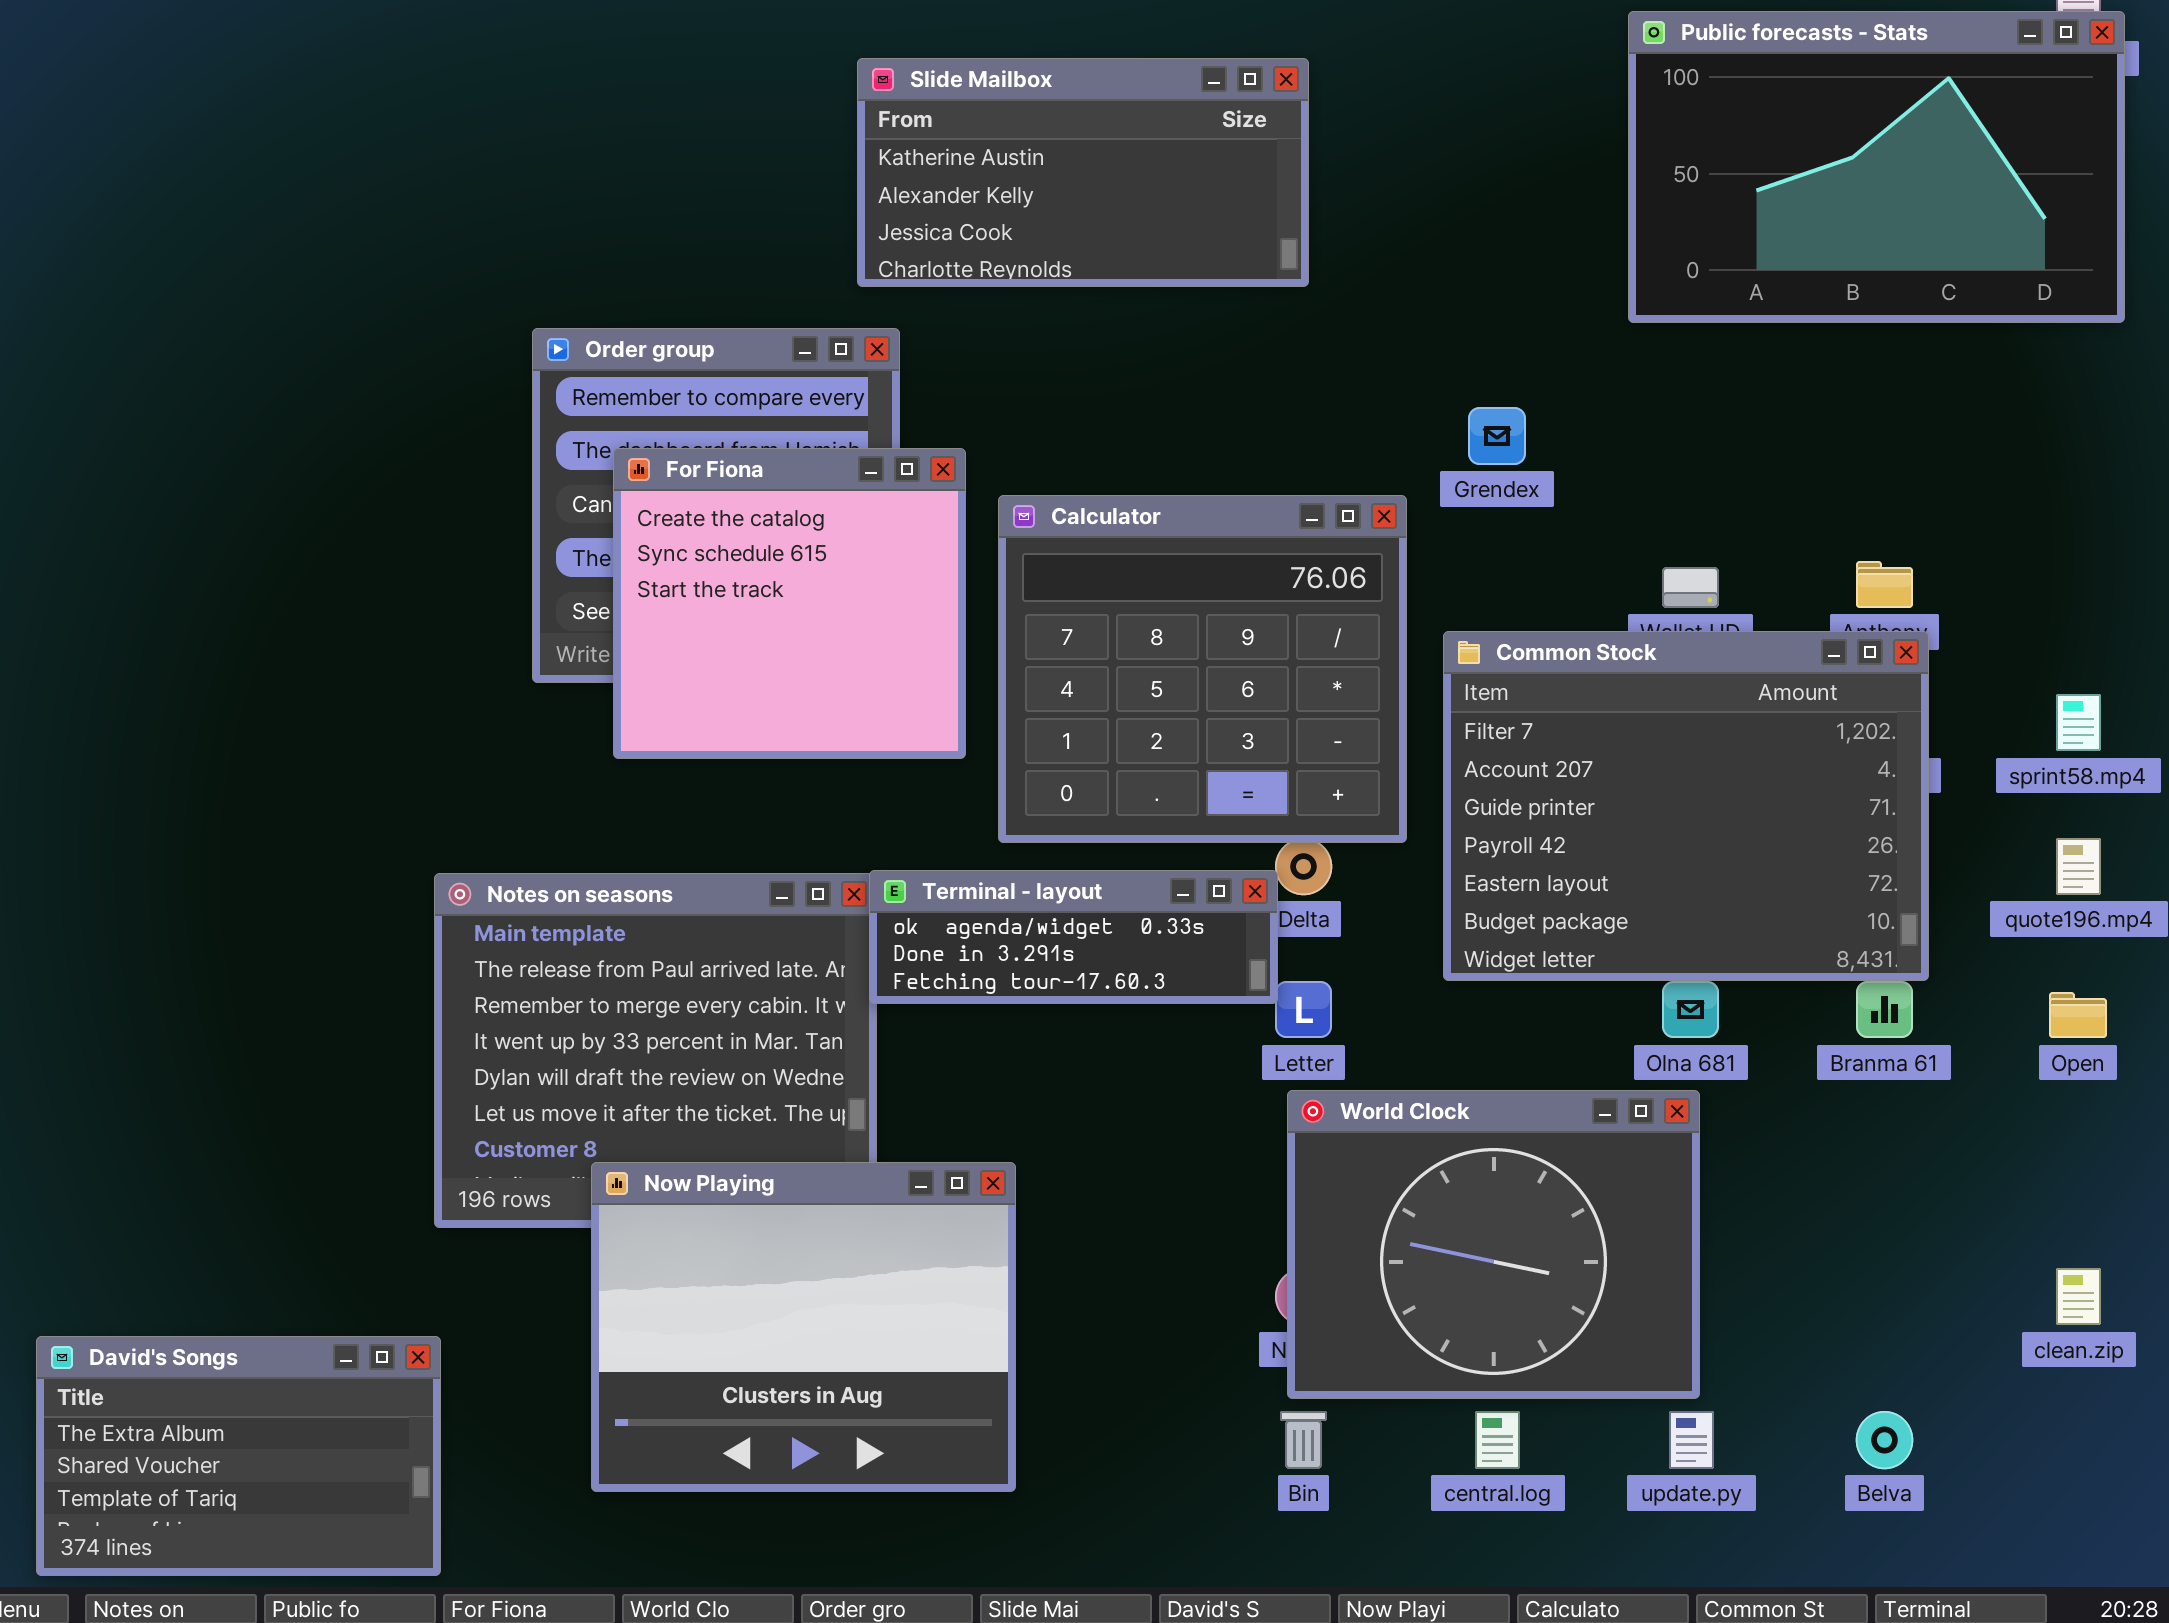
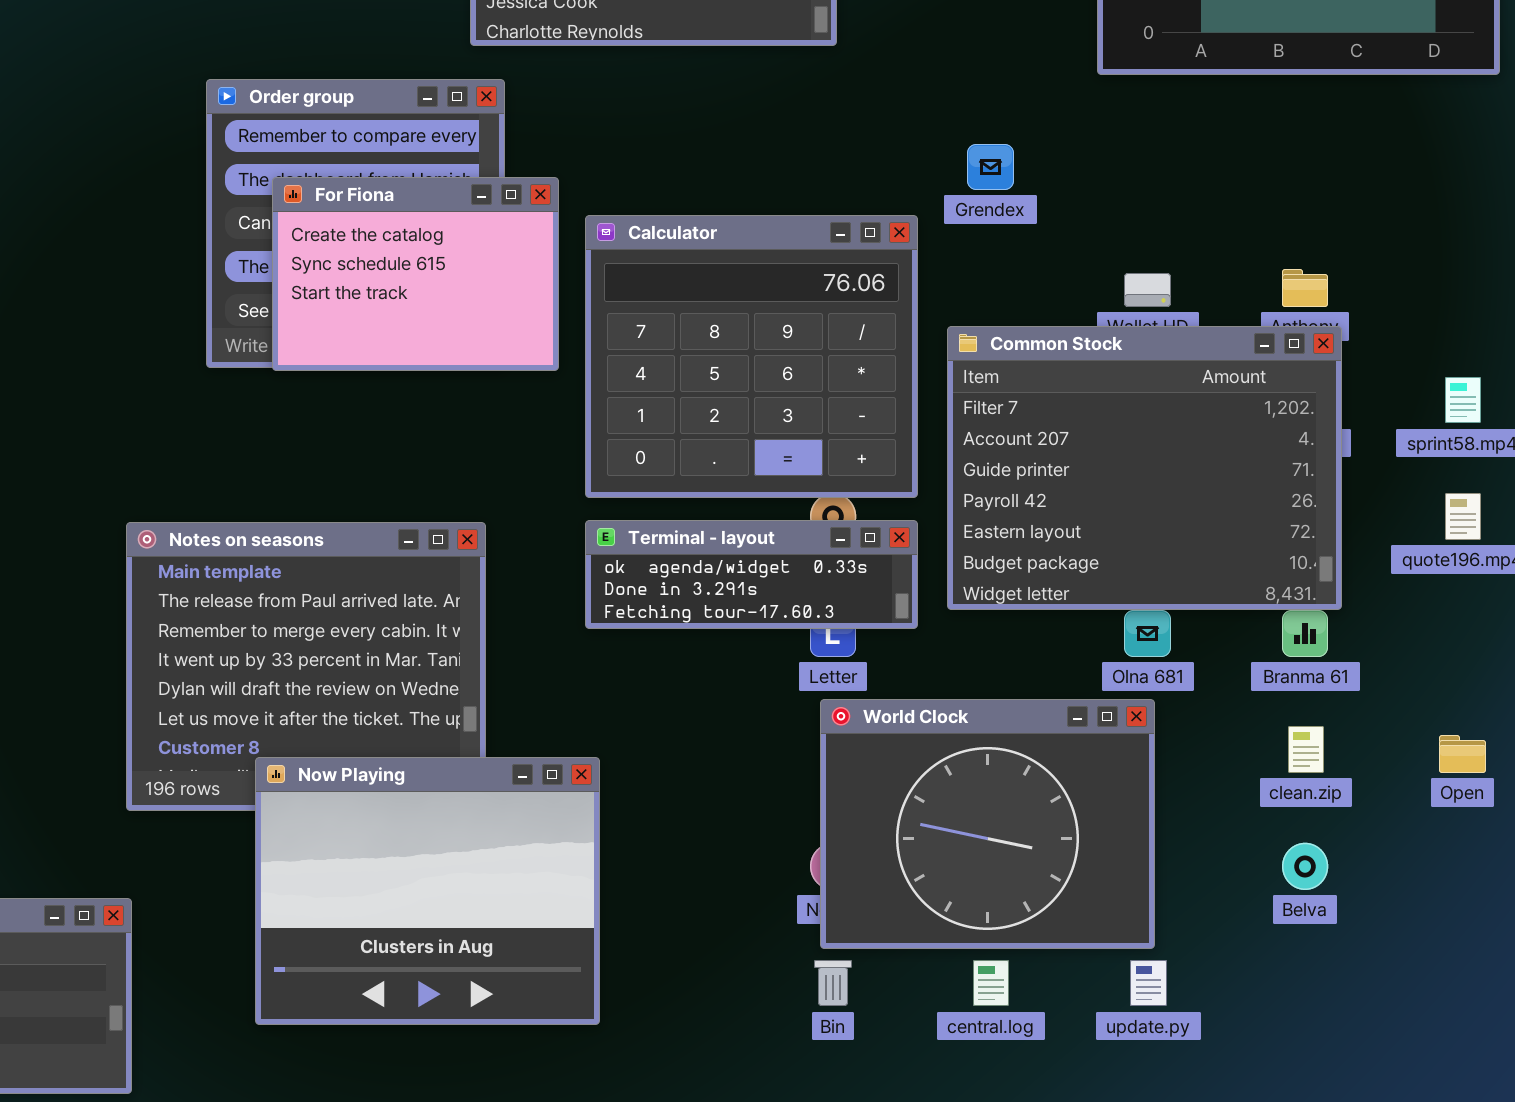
For Fiona: [613,448,966,759] -> [272,177,559,371], resized
Terminal - layout: [869,870,1278,1004] -> [585,520,918,629], moved
Open: [2049,992,2107,1038] -> [1439,735,1486,773], moved
clean.zip: [2056,1268,2101,1325] -> [1288,726,1324,773], moved
Belva: [1856,1411,1913,1469] -> [1282,843,1328,890], moved

